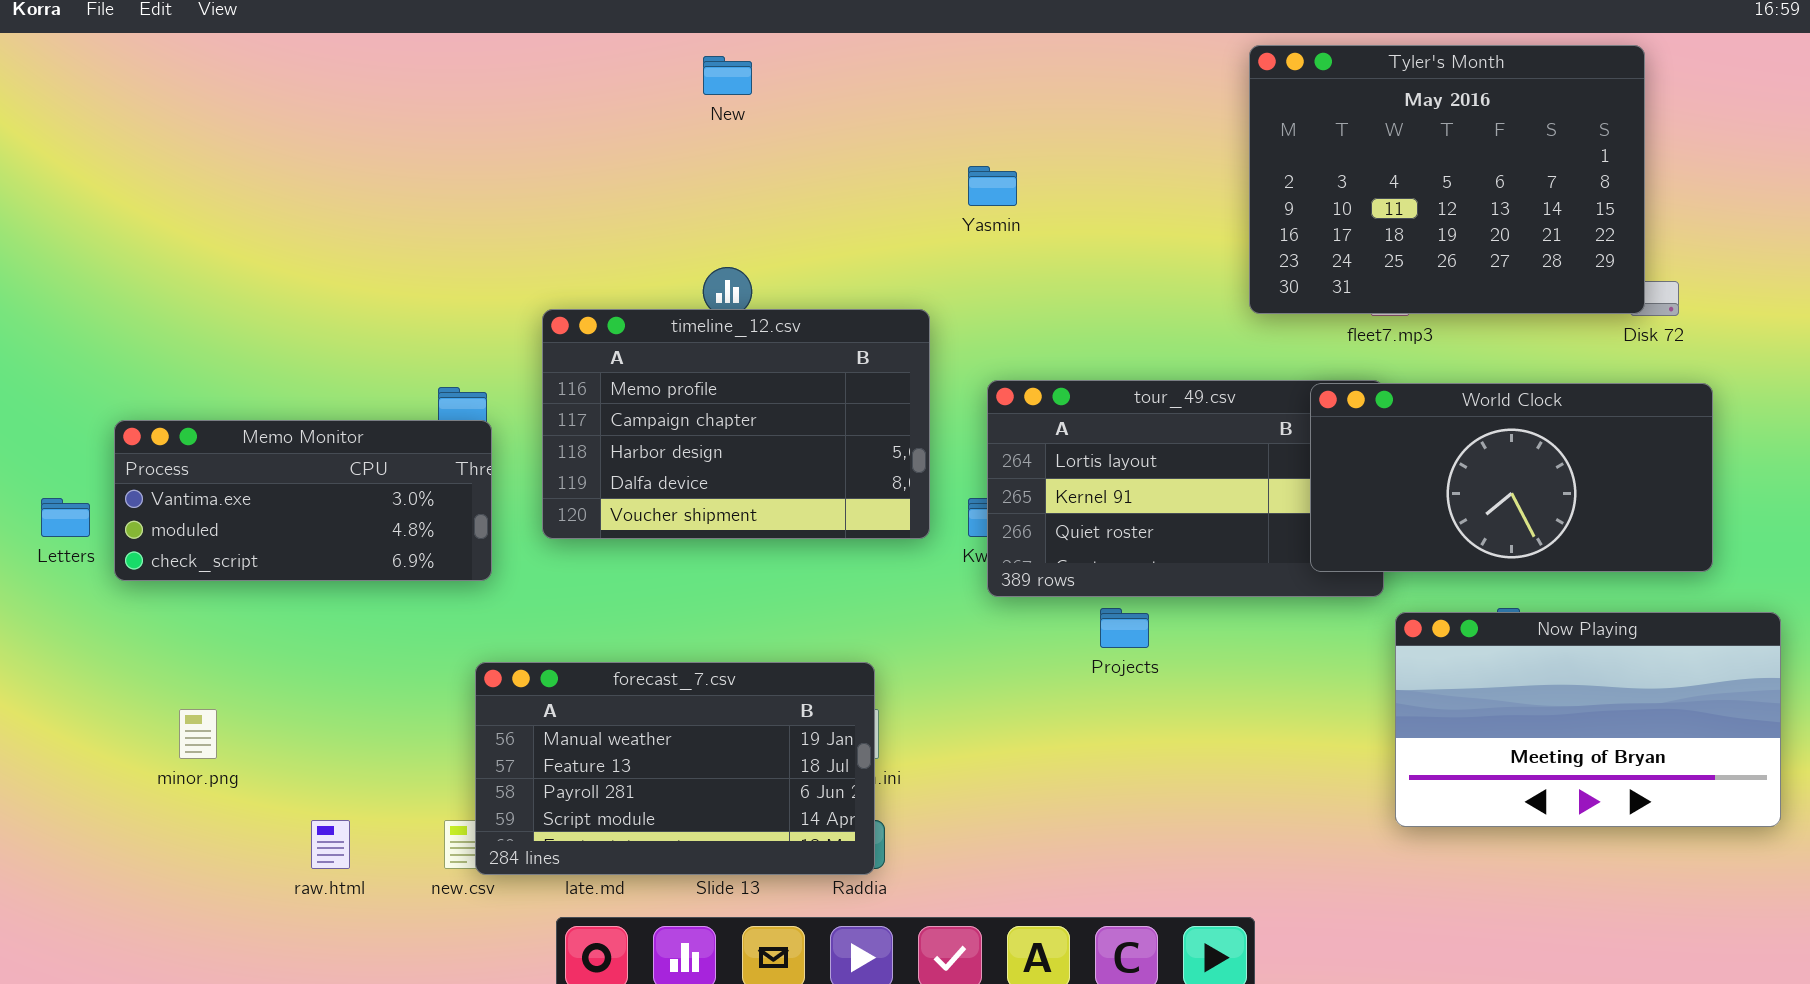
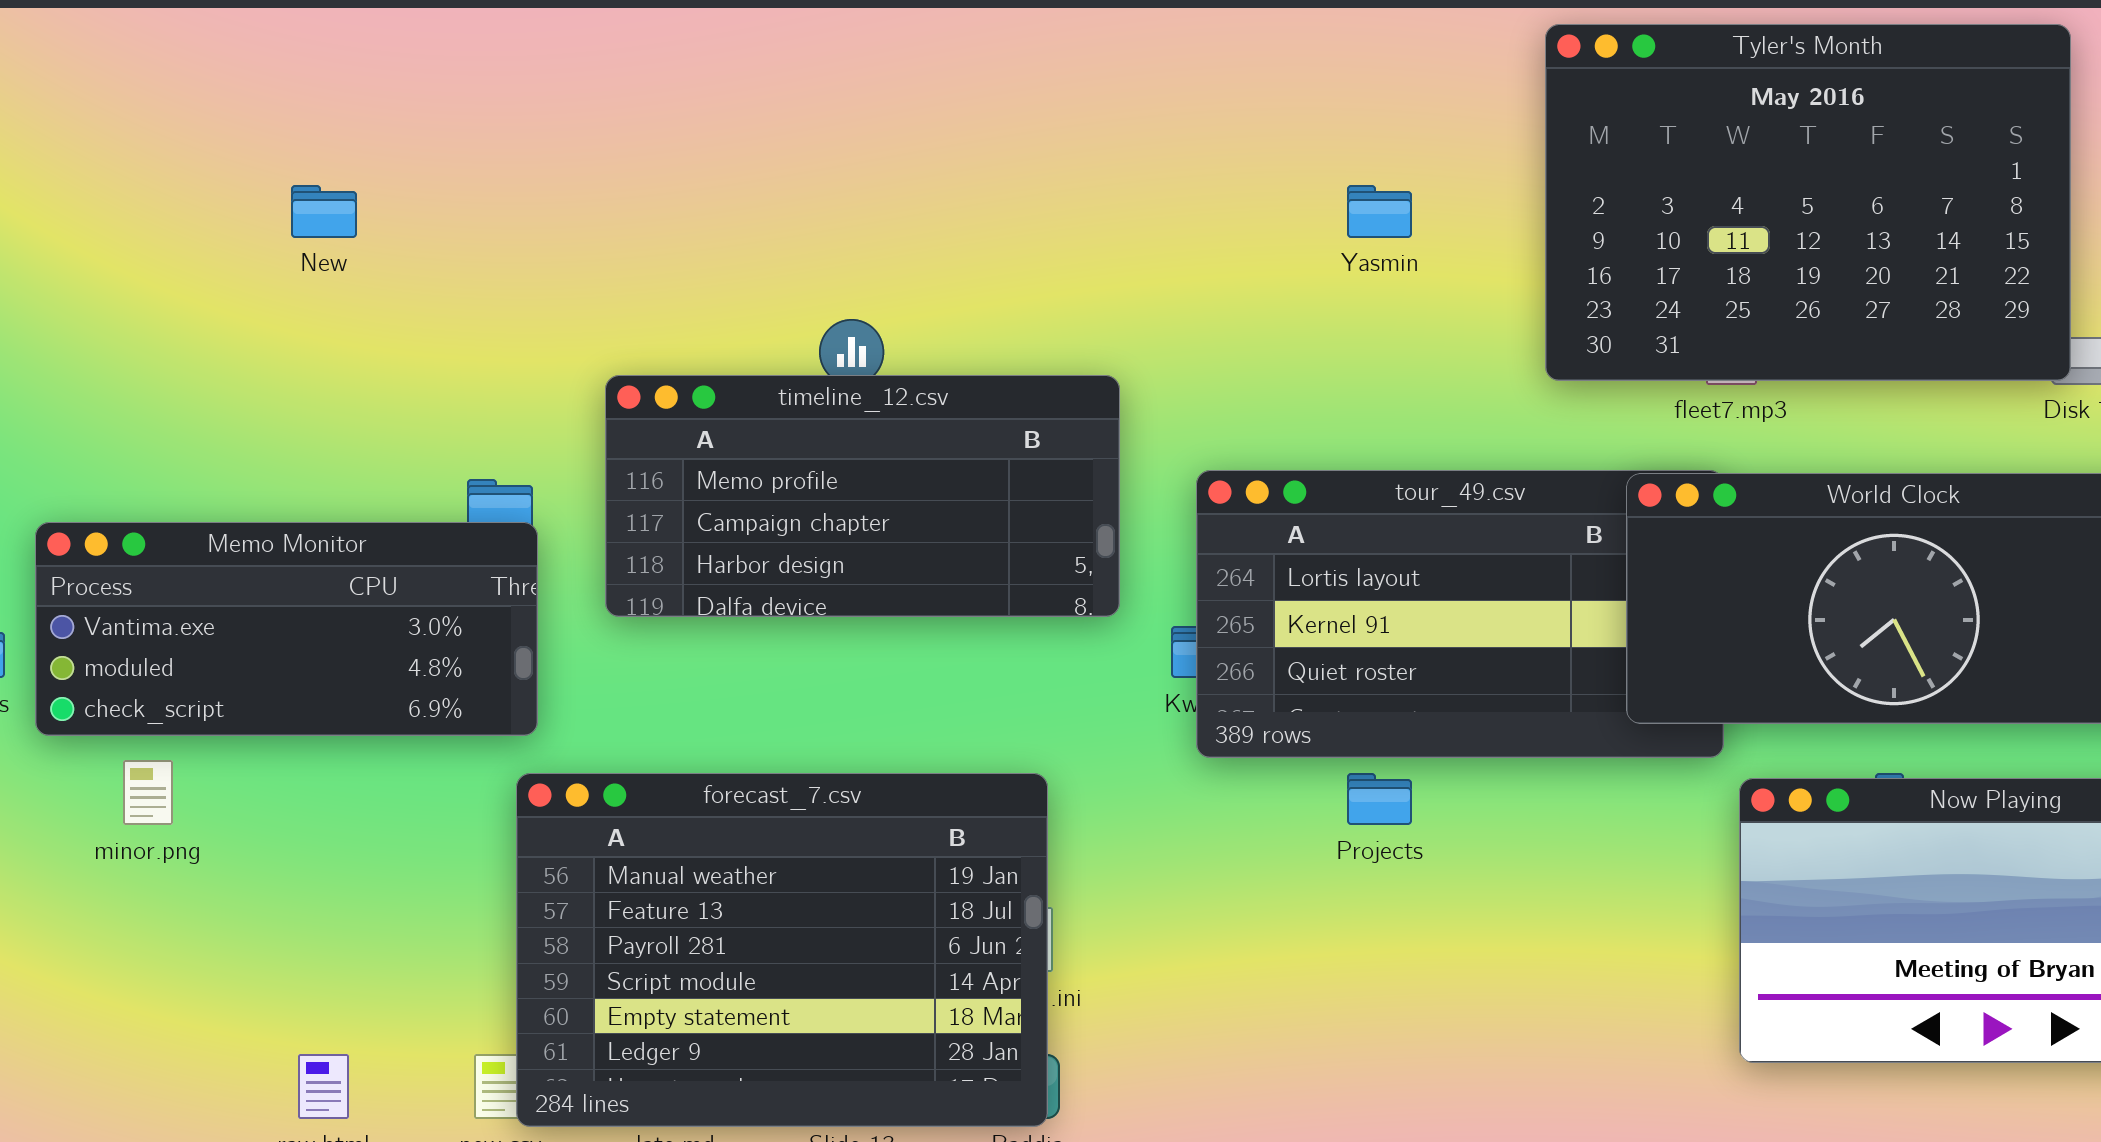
New: [703,56,752,95] -> [291,185,357,238], moved
Yasmin: [968,166,1017,206] -> [1347,185,1412,238], moved
timeline_12.csv: [542,309,930,539] -> [605,375,1120,617], resized
forecast_7.csv: [475,662,875,875] -> [516,773,1048,1127], resized
minor.png: [179,709,217,759] -> [123,760,173,825], moved

